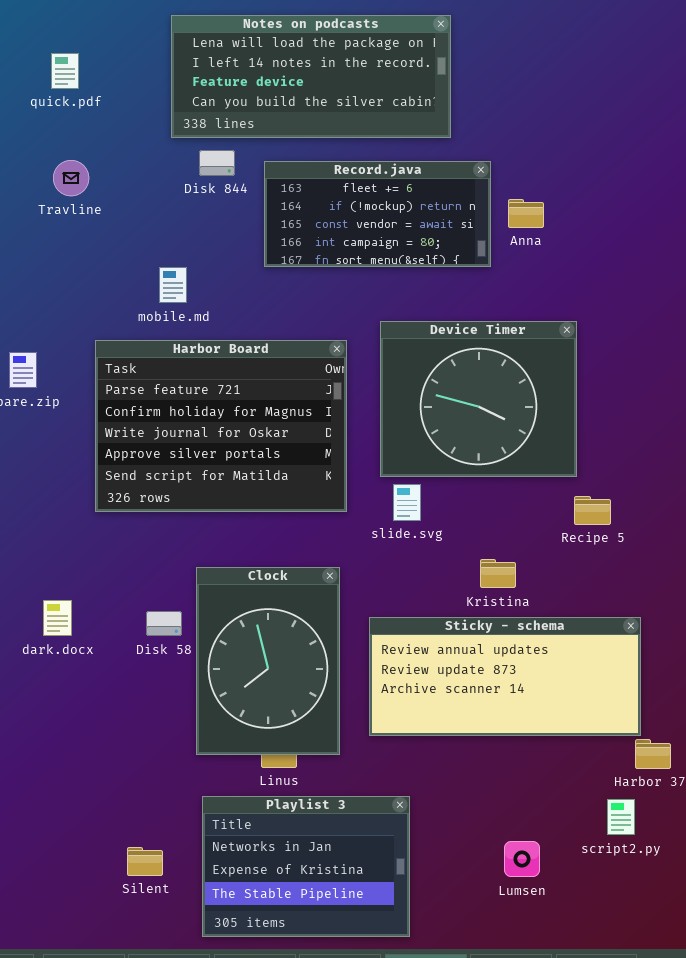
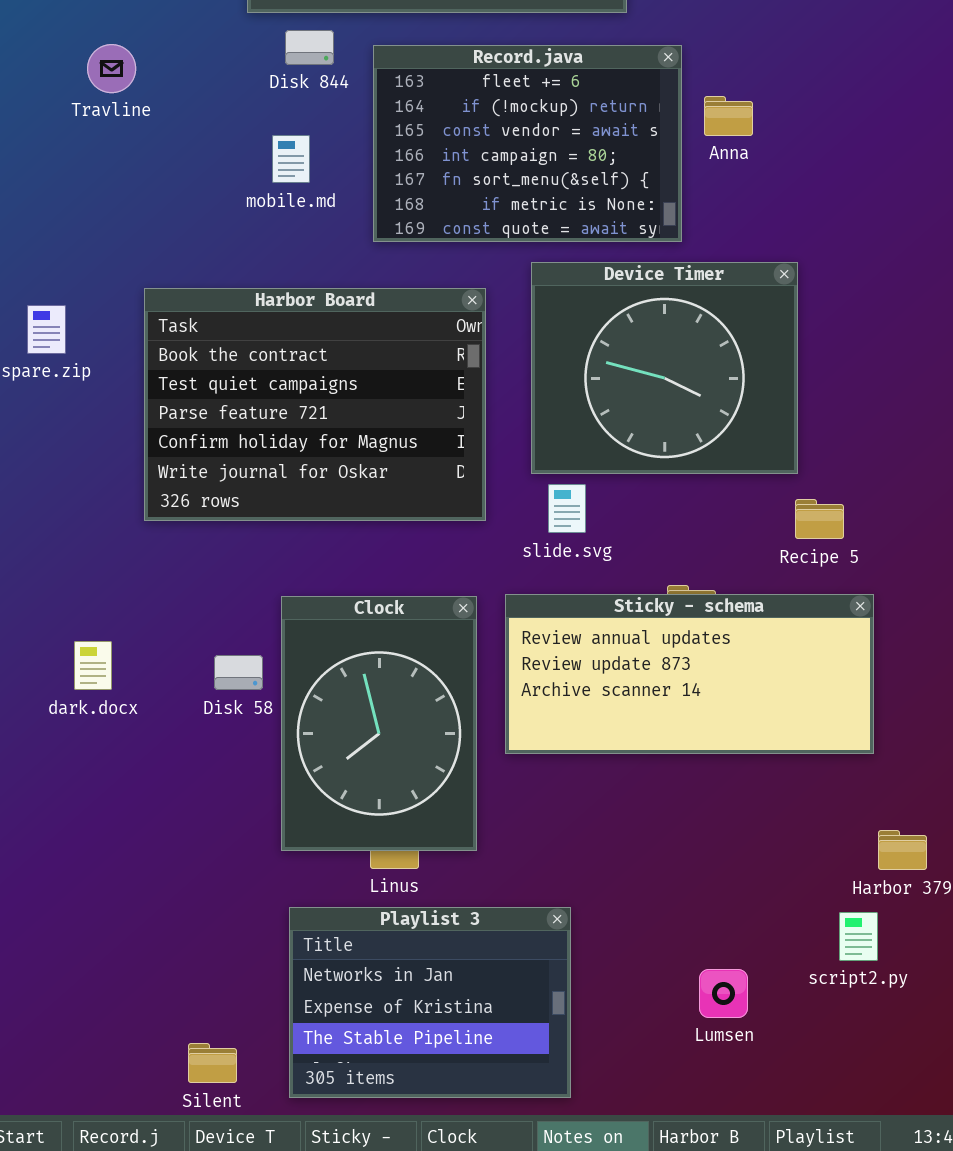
Record.java: [264,161,491,267] -> [373,45,682,242], resized
mobile.md: [159,267,187,303] -> [272,135,310,183], moved
Harbor Board: [95,340,347,512] -> [144,288,486,521], scrolled up 2 rows
Sticky - schema: [369,617,641,736] -> [505,594,874,754], moved
Silent: [127,847,163,876] -> [188,1043,237,1083], moved

